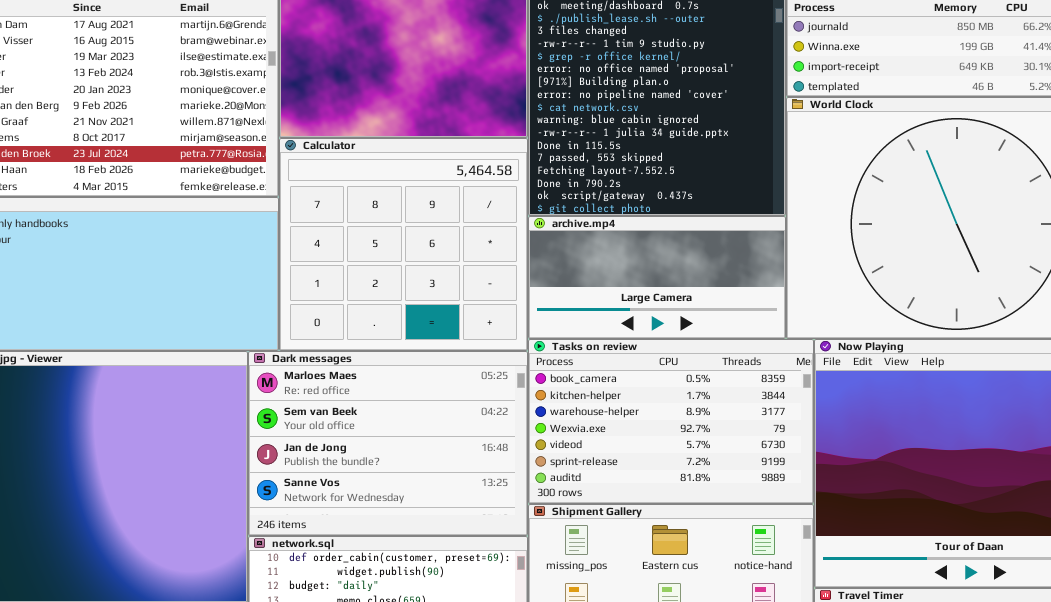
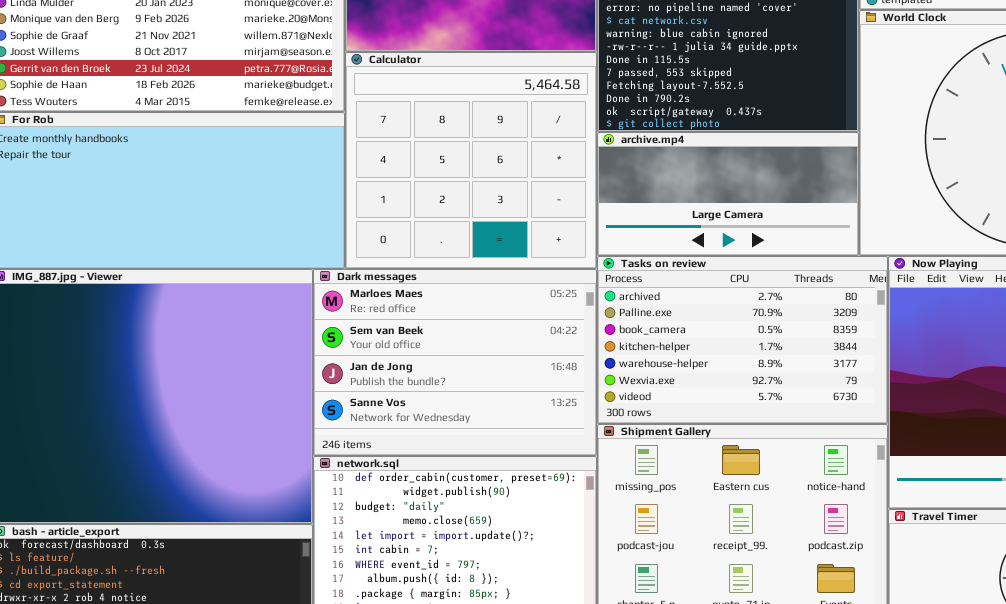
Tasks on review: [528,339,814,504] -> [597,256,888,424], scrolled up 2 rows

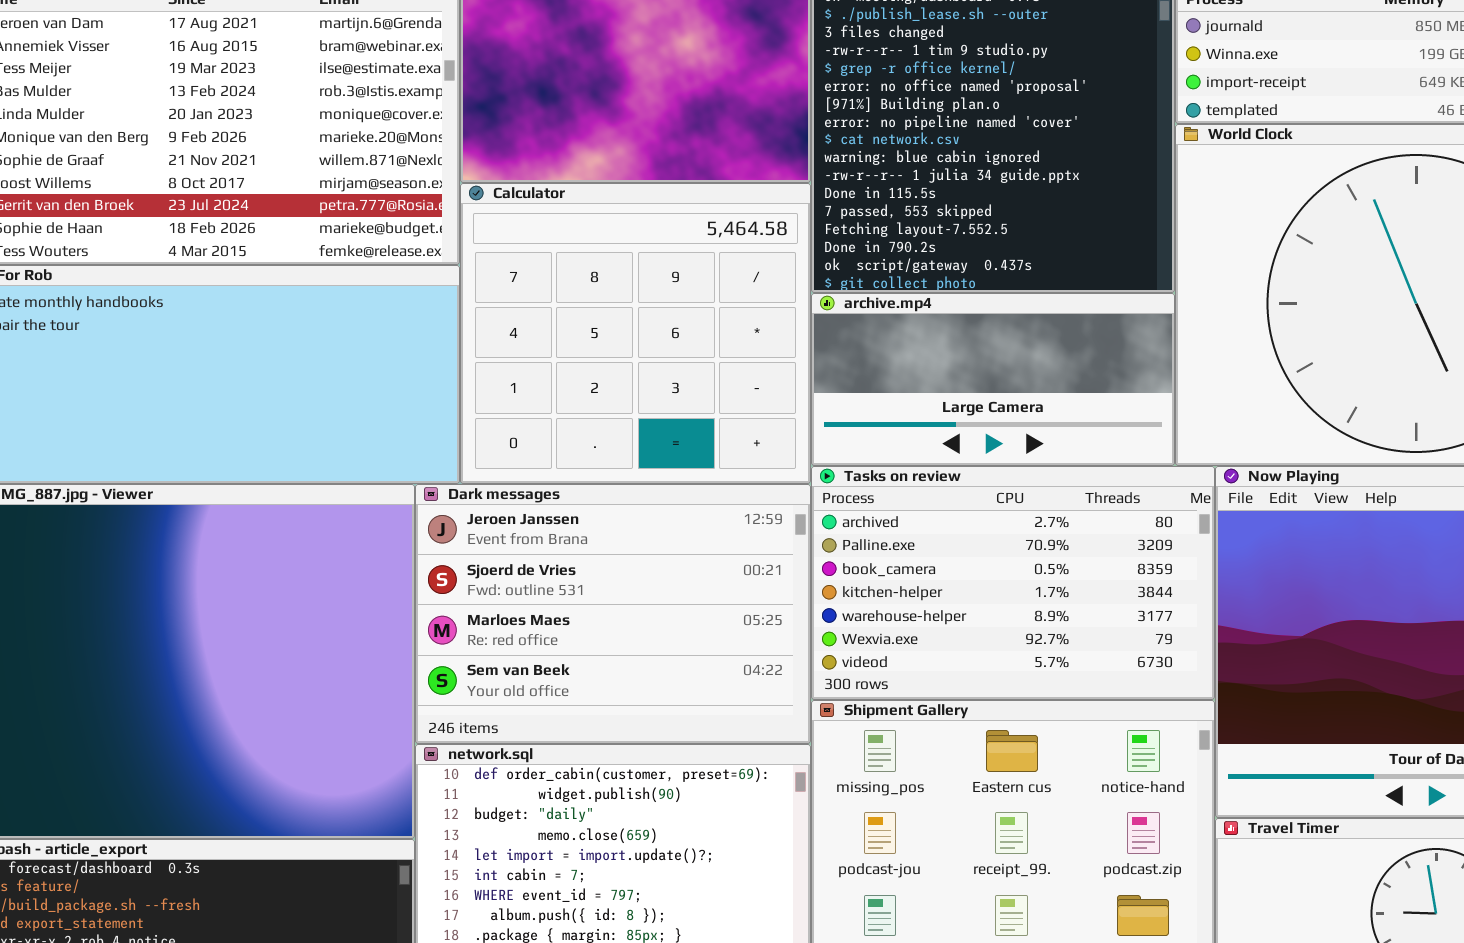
Dark messages: [313,269,597,456] -> [415,484,811,744], scrolled up 2 rows

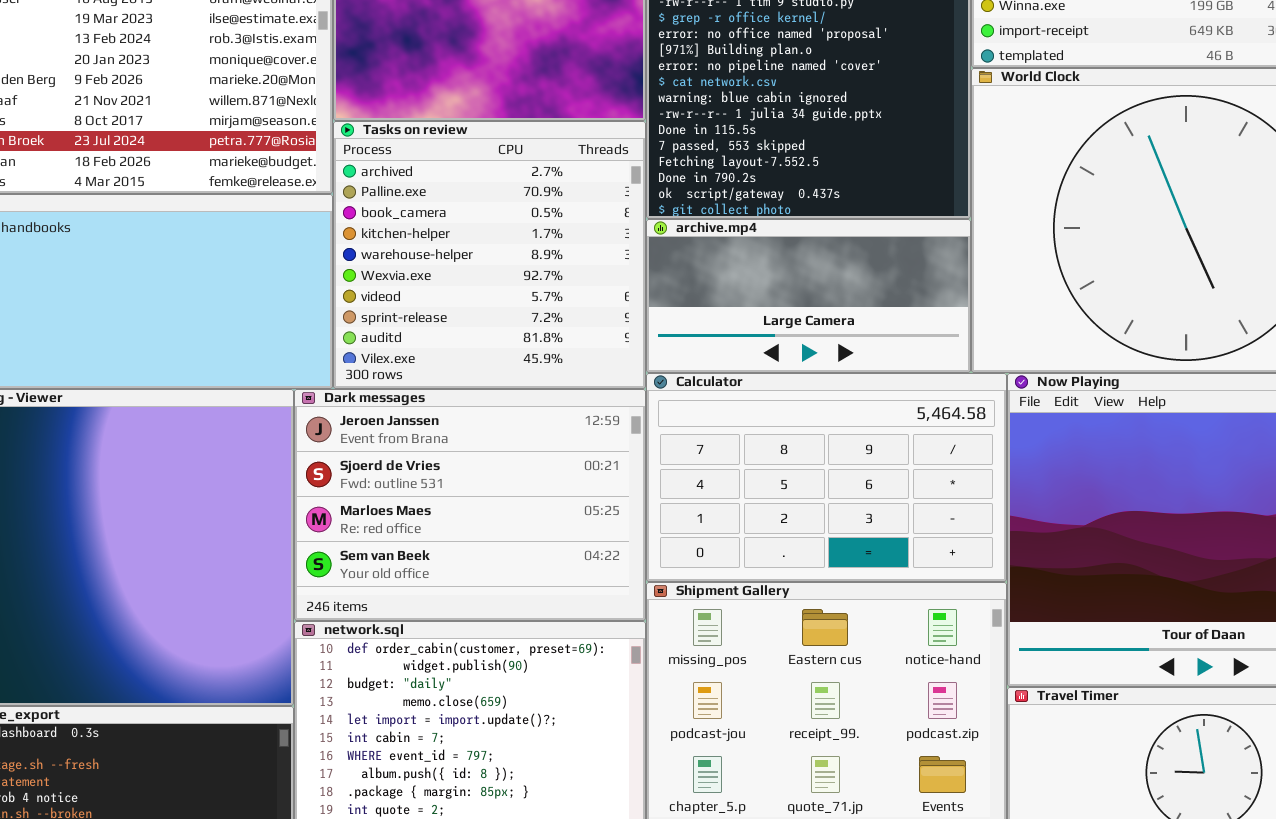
Calculator: [460,183,811,484] -> [646,373,1007,582], moved, resized
Tasks on review: [811,466,1215,700] -> [333,121,646,389], moved, resized

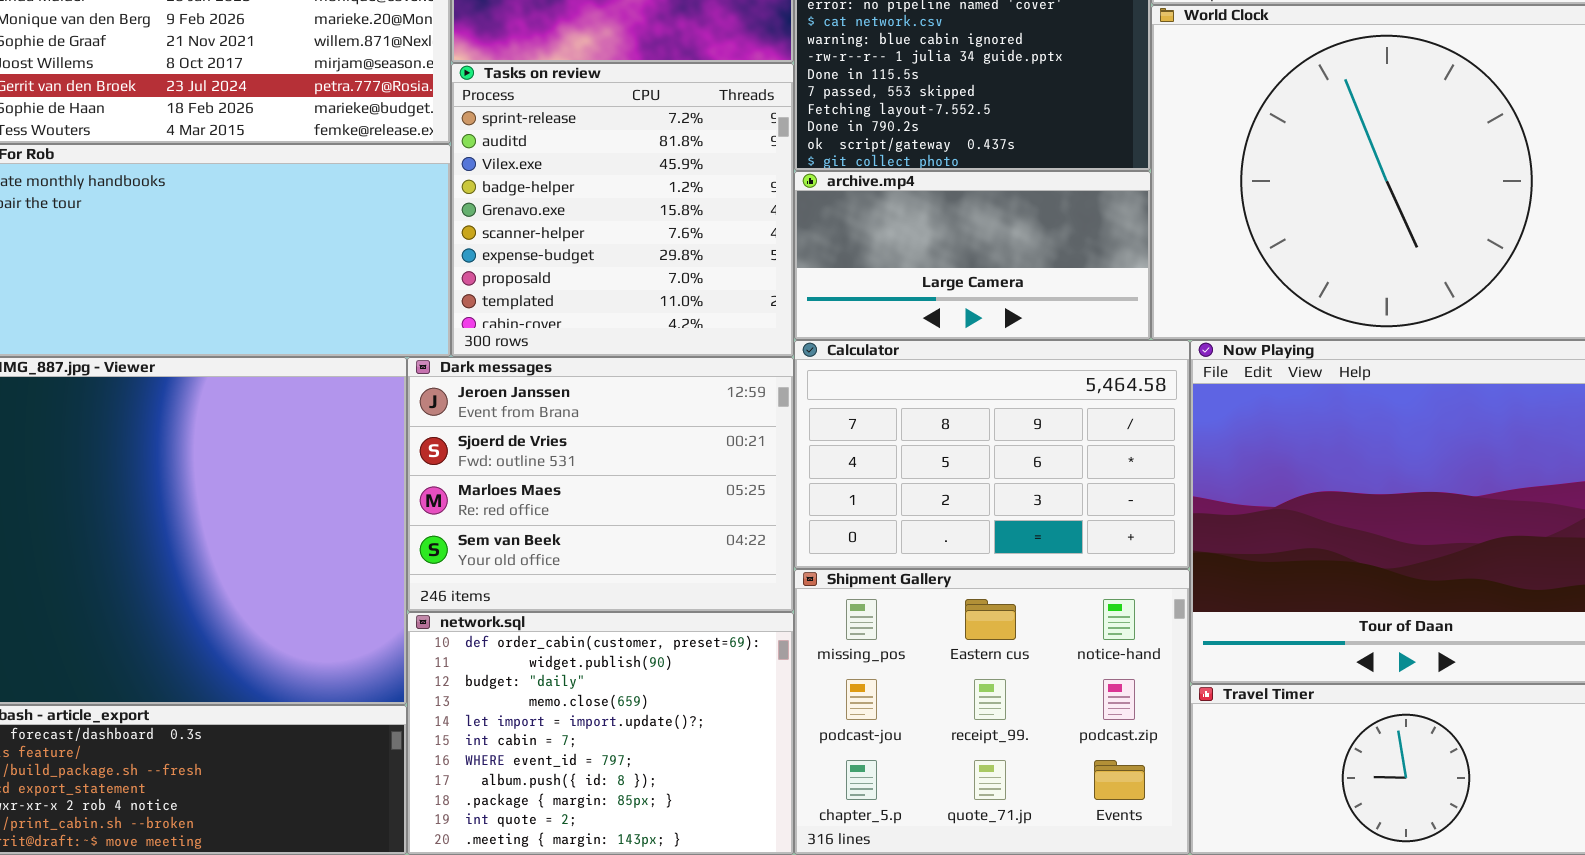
Tasks on review: [333,121,646,389] -> [451,63,794,357], scrolled down 7 rows

